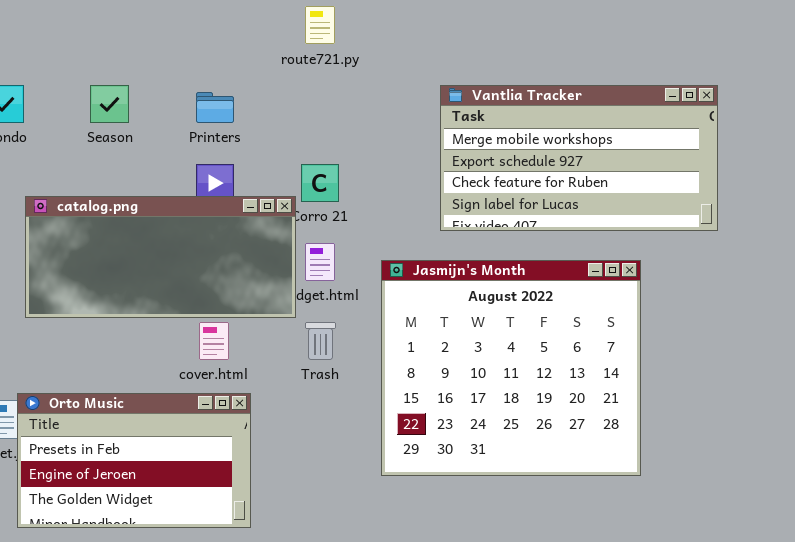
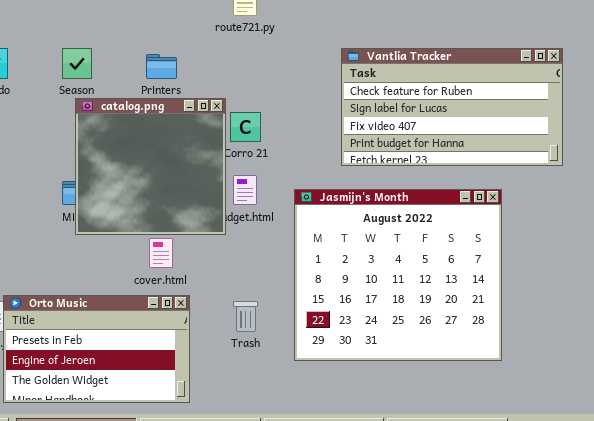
Vantlia Tracker: [440,85,718,231] -> [341,48,563,166], scrolled down 2 rows
catalog.png: [25,196,296,318] -> [75,98,226,235], resized
Trash: [305,322,336,360] -> [233,301,258,332], moved

